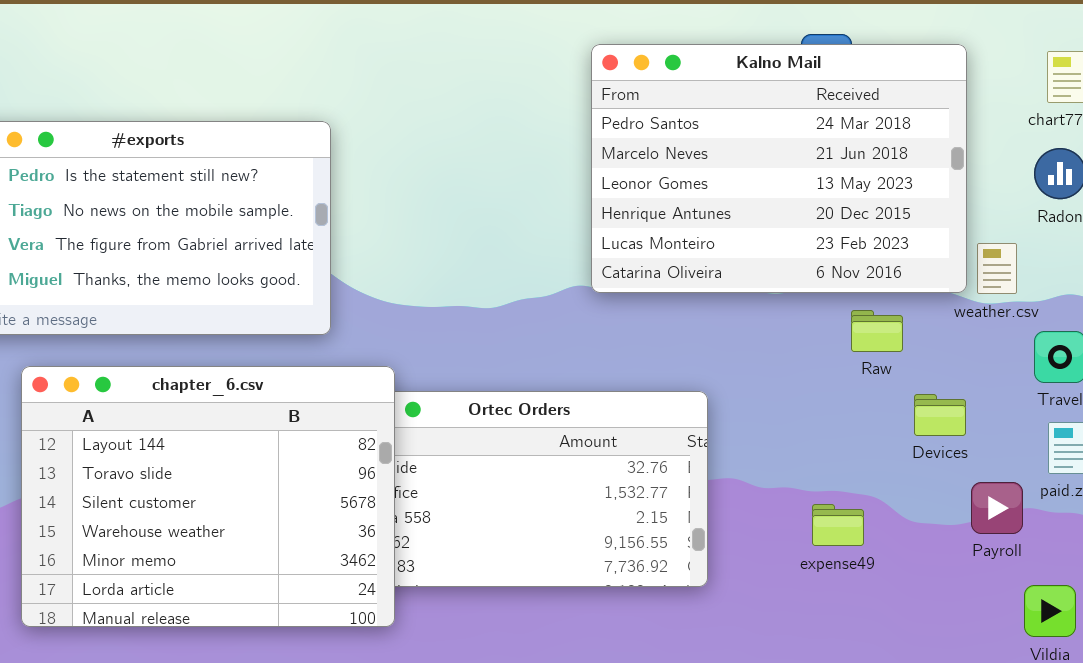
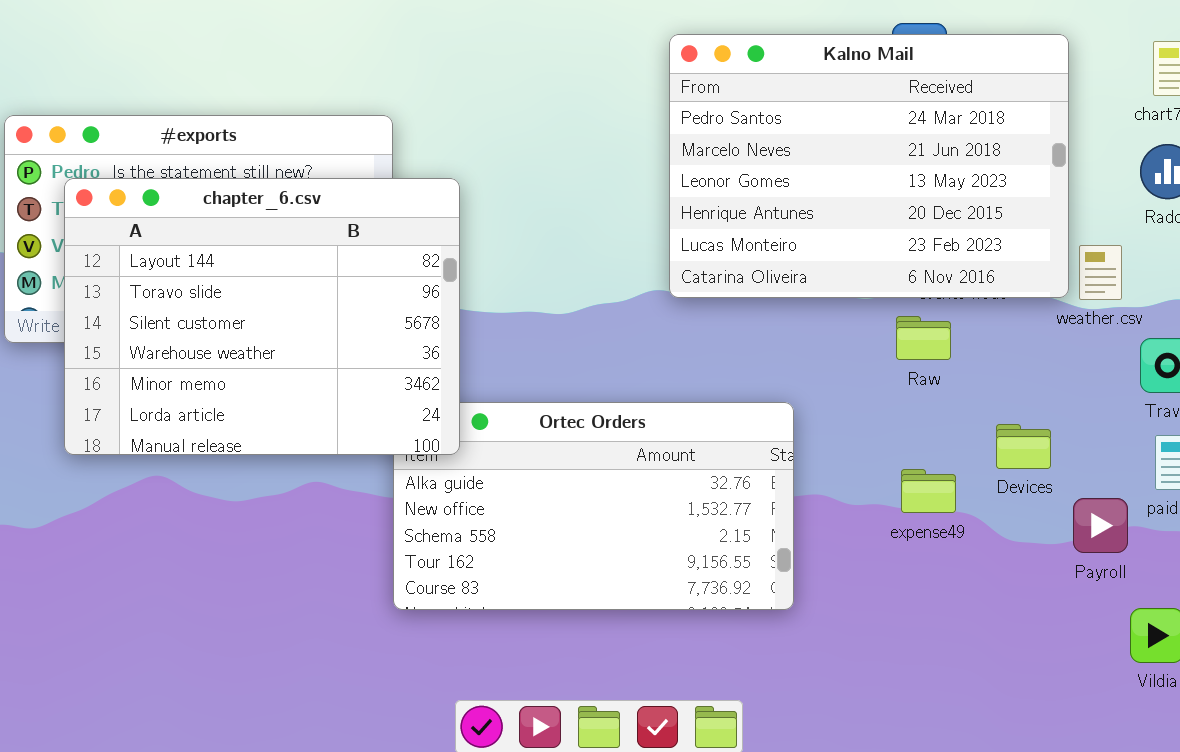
Raw: [851,310,903,352] -> [896,316,951,360], moved
chapter_6.csv: [21,366,395,627] -> [64,178,460,455], moved
Devices: [914,394,966,436] -> [996,424,1051,469], moved
expense49: [812,504,864,546] -> [901,469,956,513], moved

